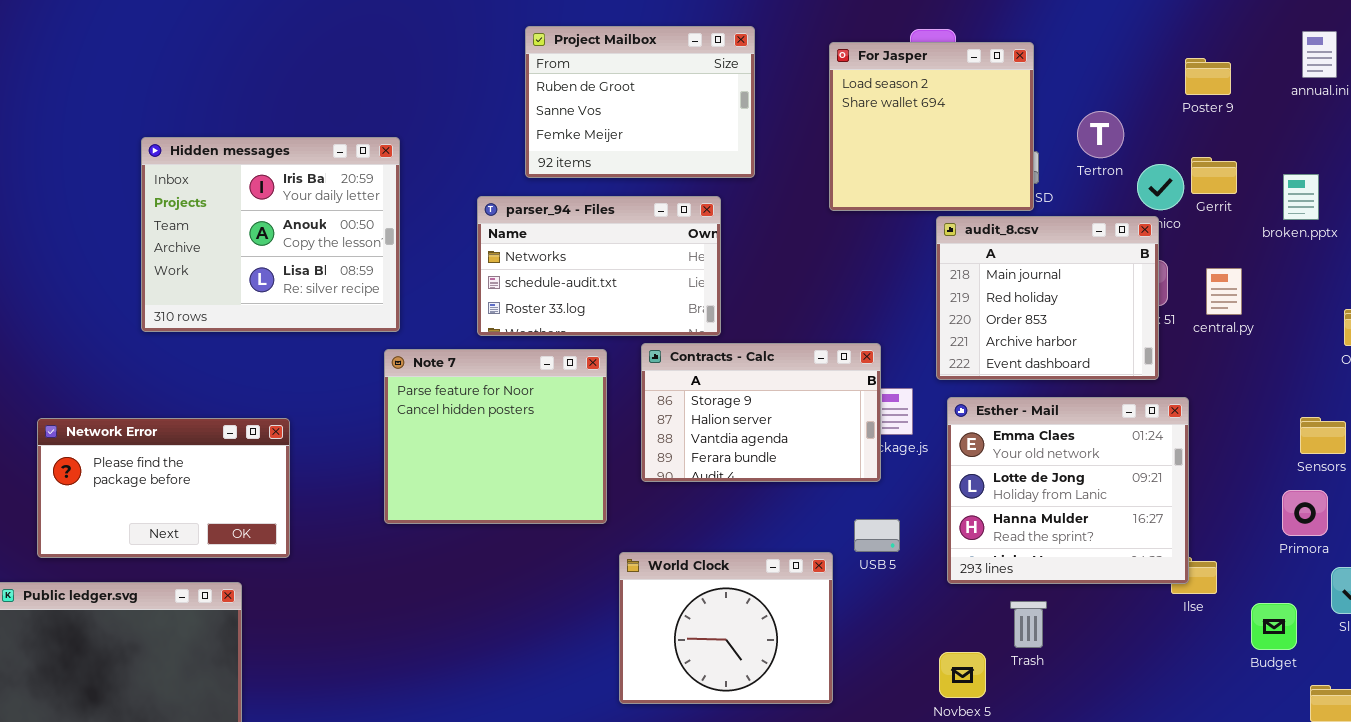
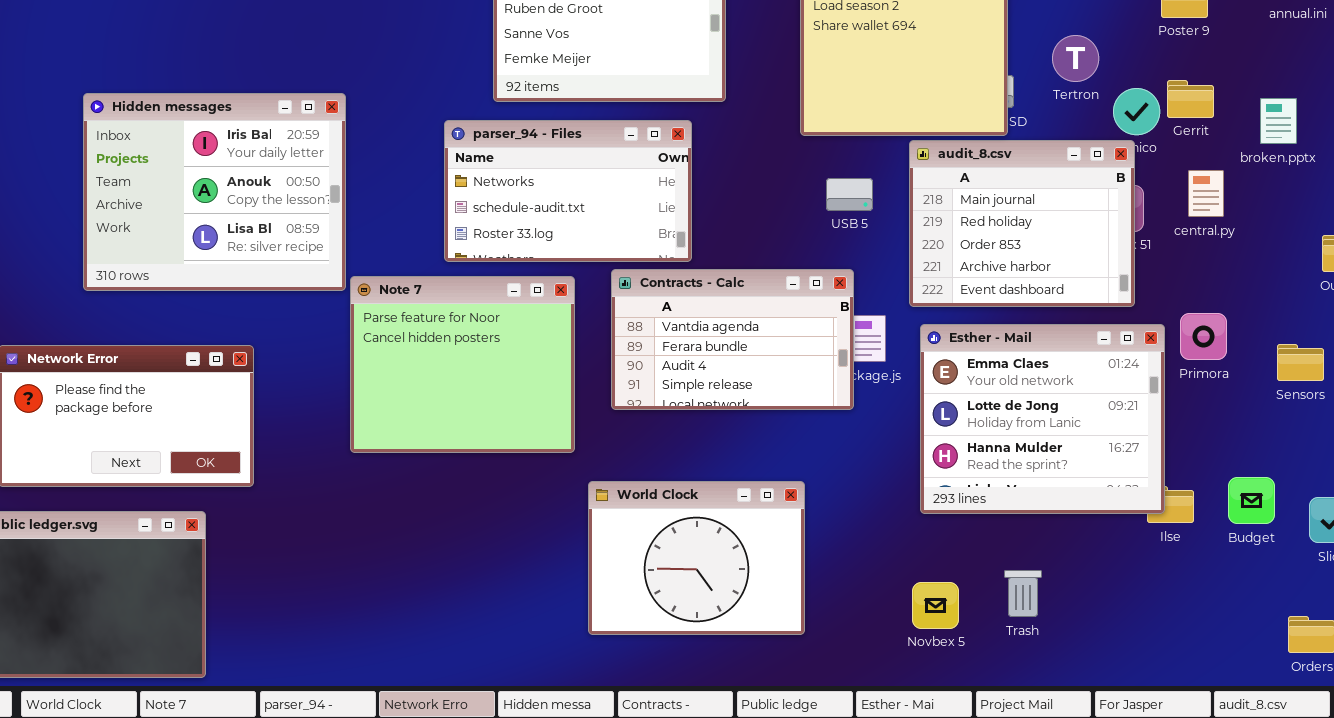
Hidden messages: [141,137,400,332] -> [83,93,346,291], moved
central.py: [1206,268,1242,315] -> [1188,170,1224,217], moved
Contracts - Calc: [641,343,881,482] -> [611,269,854,410], scrolled down 2 rows
Primora: [1282,490,1328,536] -> [1180,313,1227,360], moved
USB 5: [854,519,900,552] -> [826,178,873,211], moved
Trash: [1010,601,1047,648] -> [1004,570,1042,617], moved
Budget: [1251,603,1297,650] -> [1228,477,1275,524], moved

